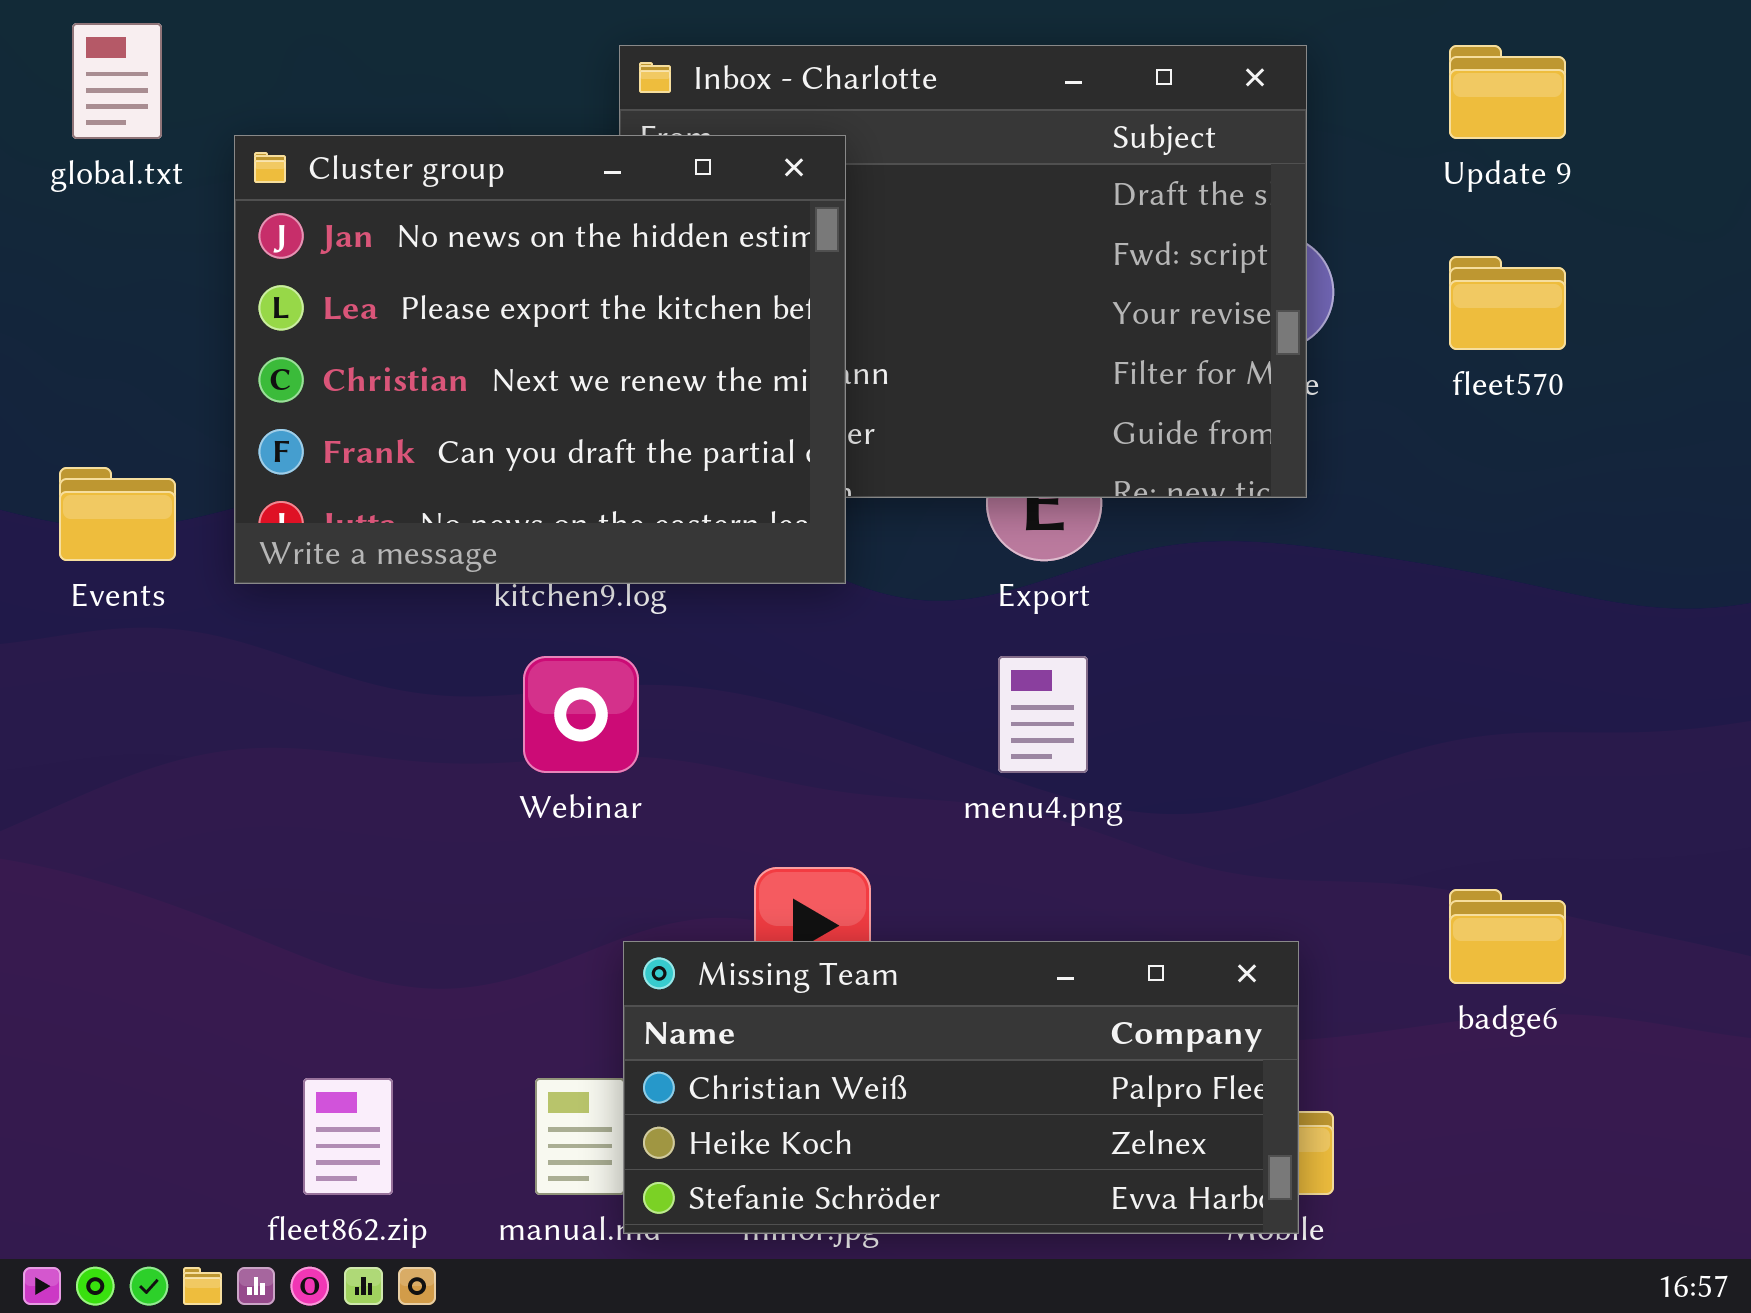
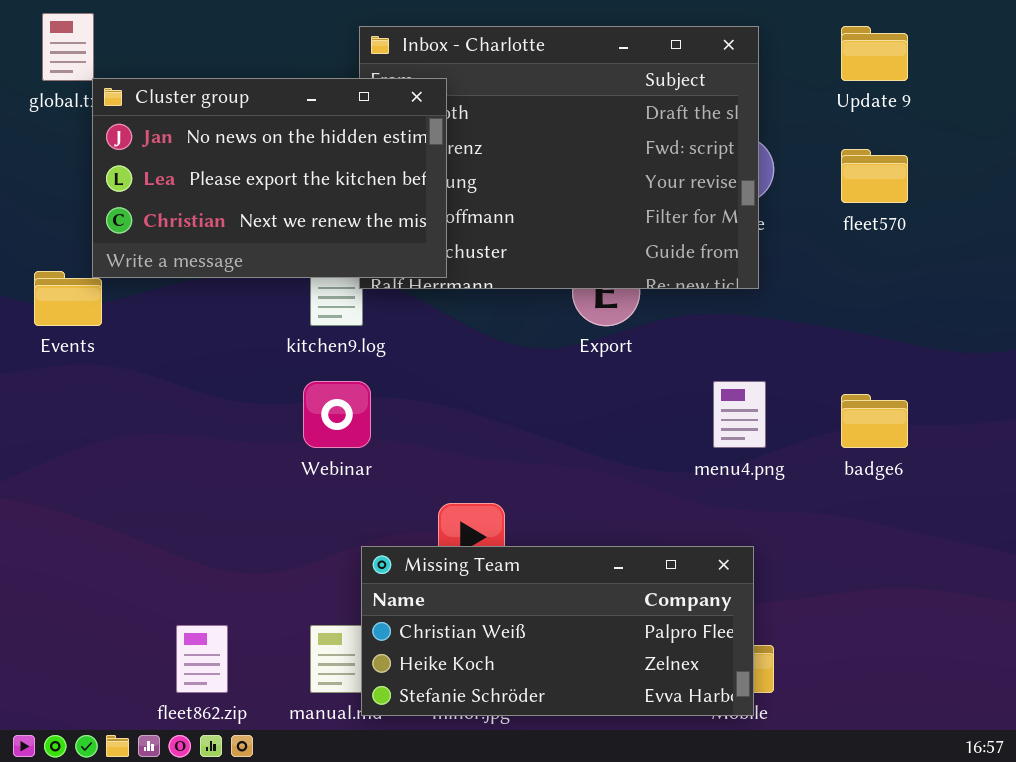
Cluster group: [234,135,846,584] -> [92,78,447,278], moved, resized
menu4.png: [998,656,1088,773] -> [713,381,766,448], moved
badge6: [1449,889,1566,984] -> [841,394,908,448], moved

